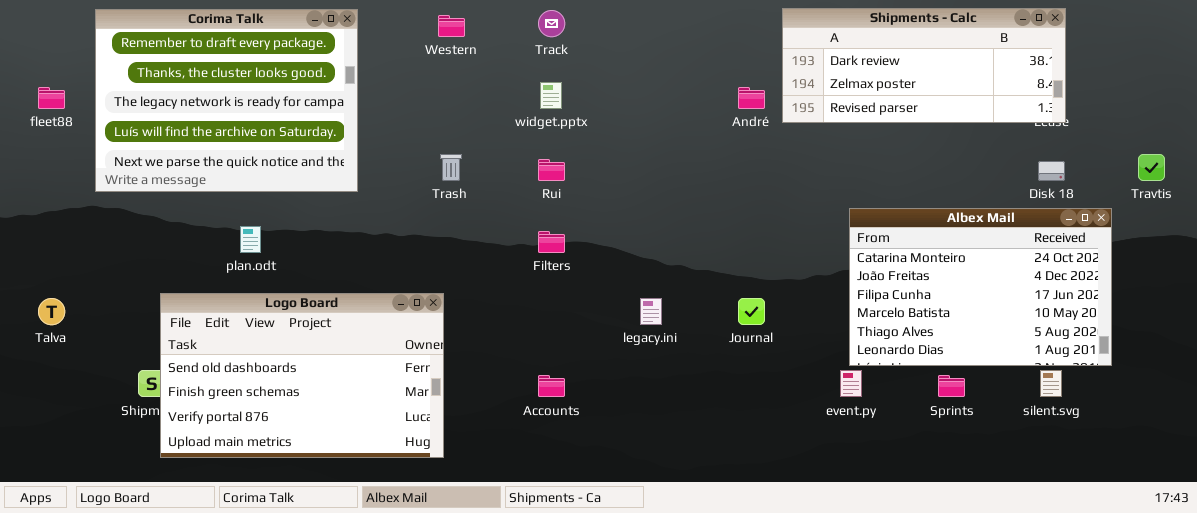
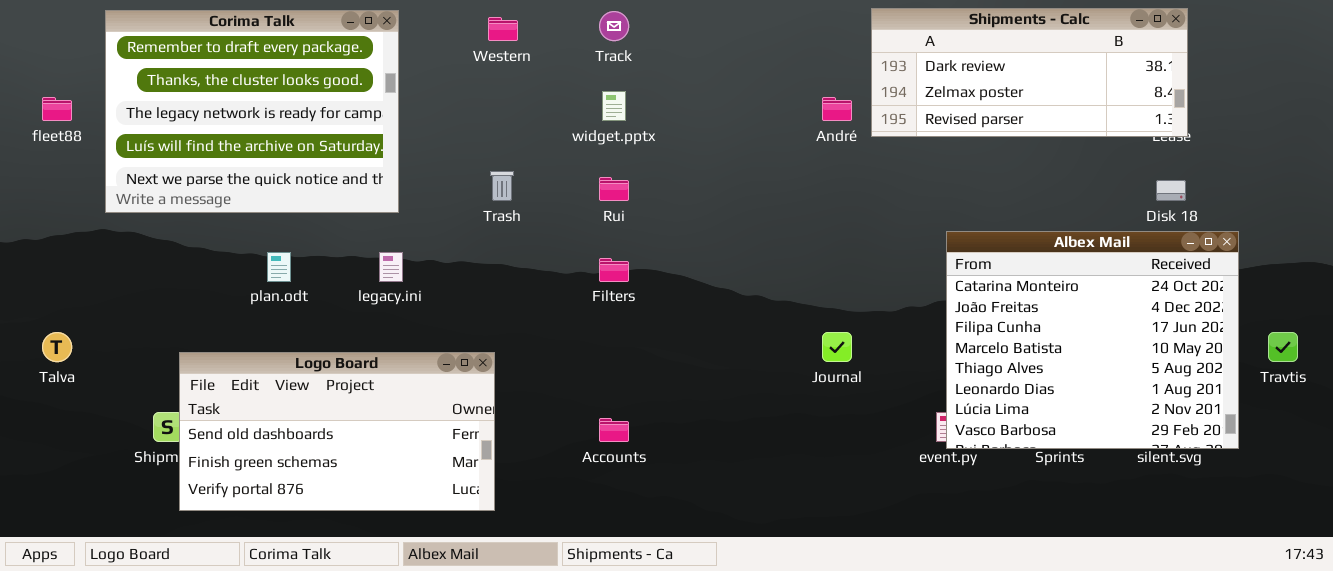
Travtis: [1138,154,1165,181] -> [1268,332,1298,362], moved
Albex Mail: [849,208,1112,366] -> [946,231,1239,449], resized
Logo Board: [160,293,444,458] -> [179,352,495,511], resized
legacy.ini: [640,298,662,325] -> [379,252,403,282], moved

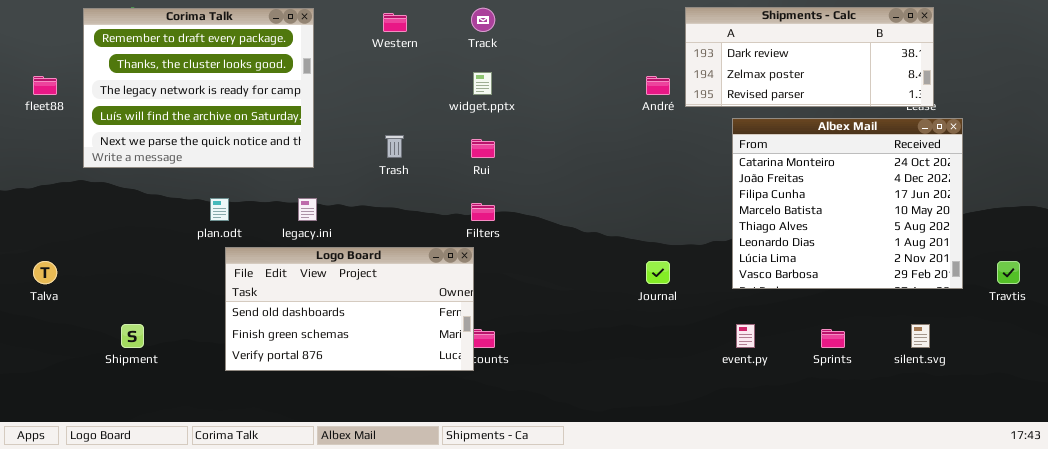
Albex Mail: [946,231,1239,449] -> [732,118,963,289], moved
Logo Board: [179,352,495,511] -> [225,247,474,371], moved

